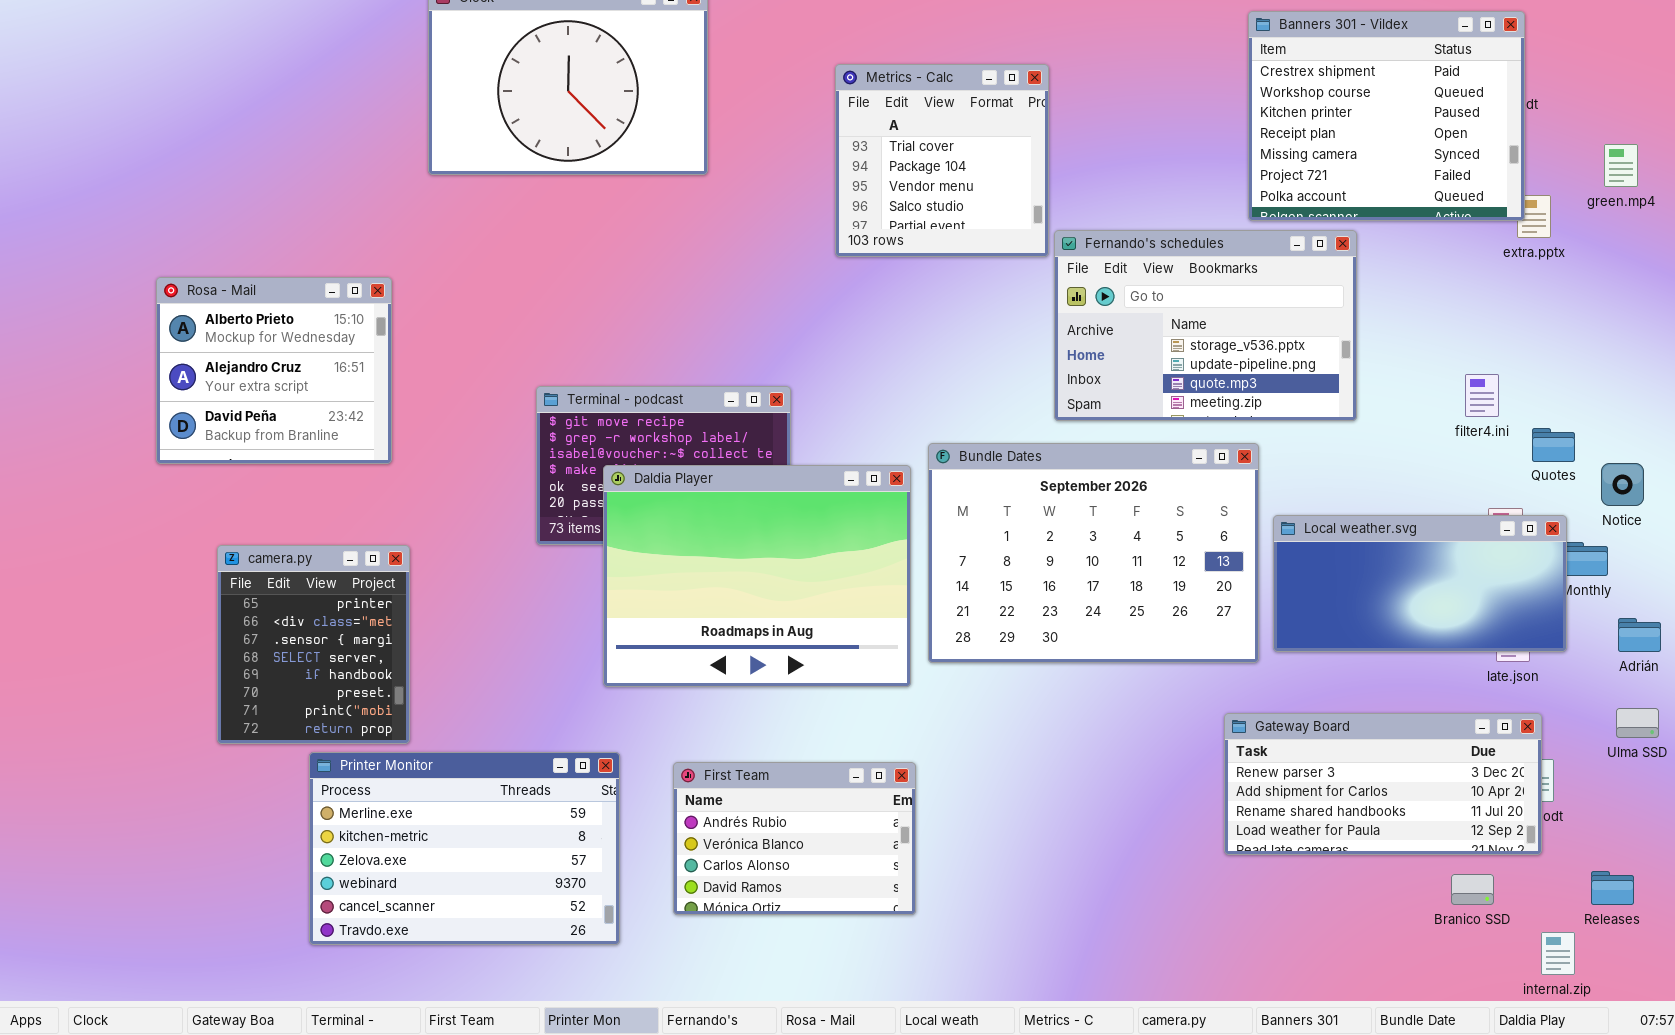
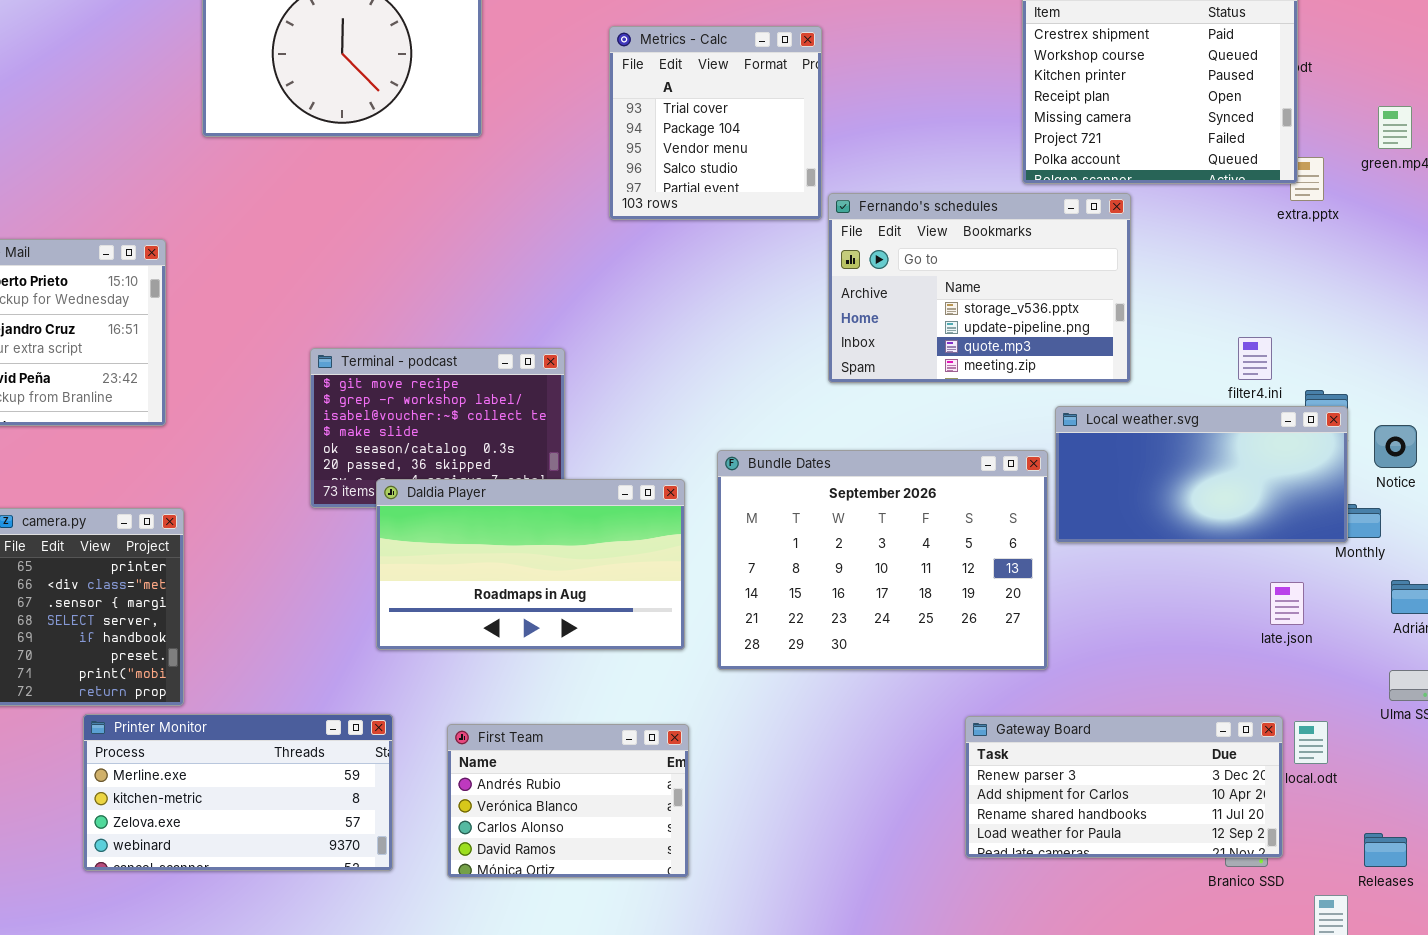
Bundle Dates: [928,443,1259,663] -> [717,450,1048,670], moved
Daldia Player: [603,465,911,687] -> [376,479,685,650], resized
Local weather.svg: [1273,515,1567,652] -> [1055,406,1348,543], moved
Gateway Board: [1224,713,1542,855] -> [965,716,1283,858], moved
Printer Monitor: [309,752,620,945] -> [83,714,393,871], resized

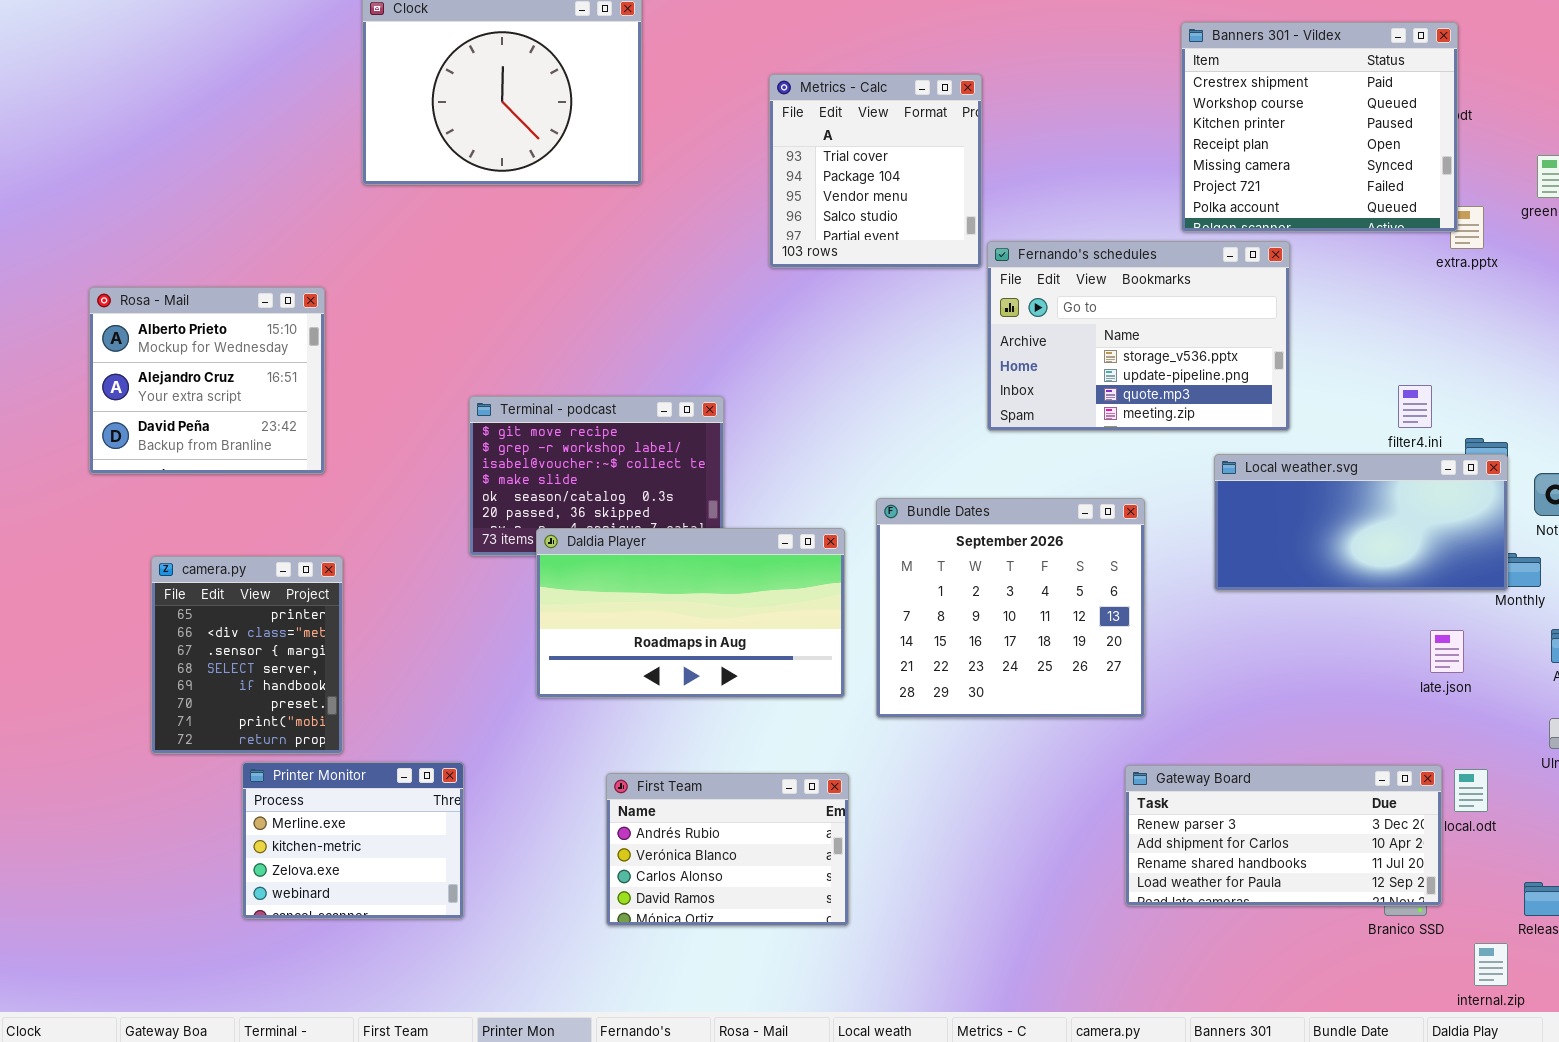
Bundle Dates: [717,450,1048,670] -> [876,498,1145,718], resized
Printer Monitor: [83,714,393,871] -> [242,762,464,919], resized

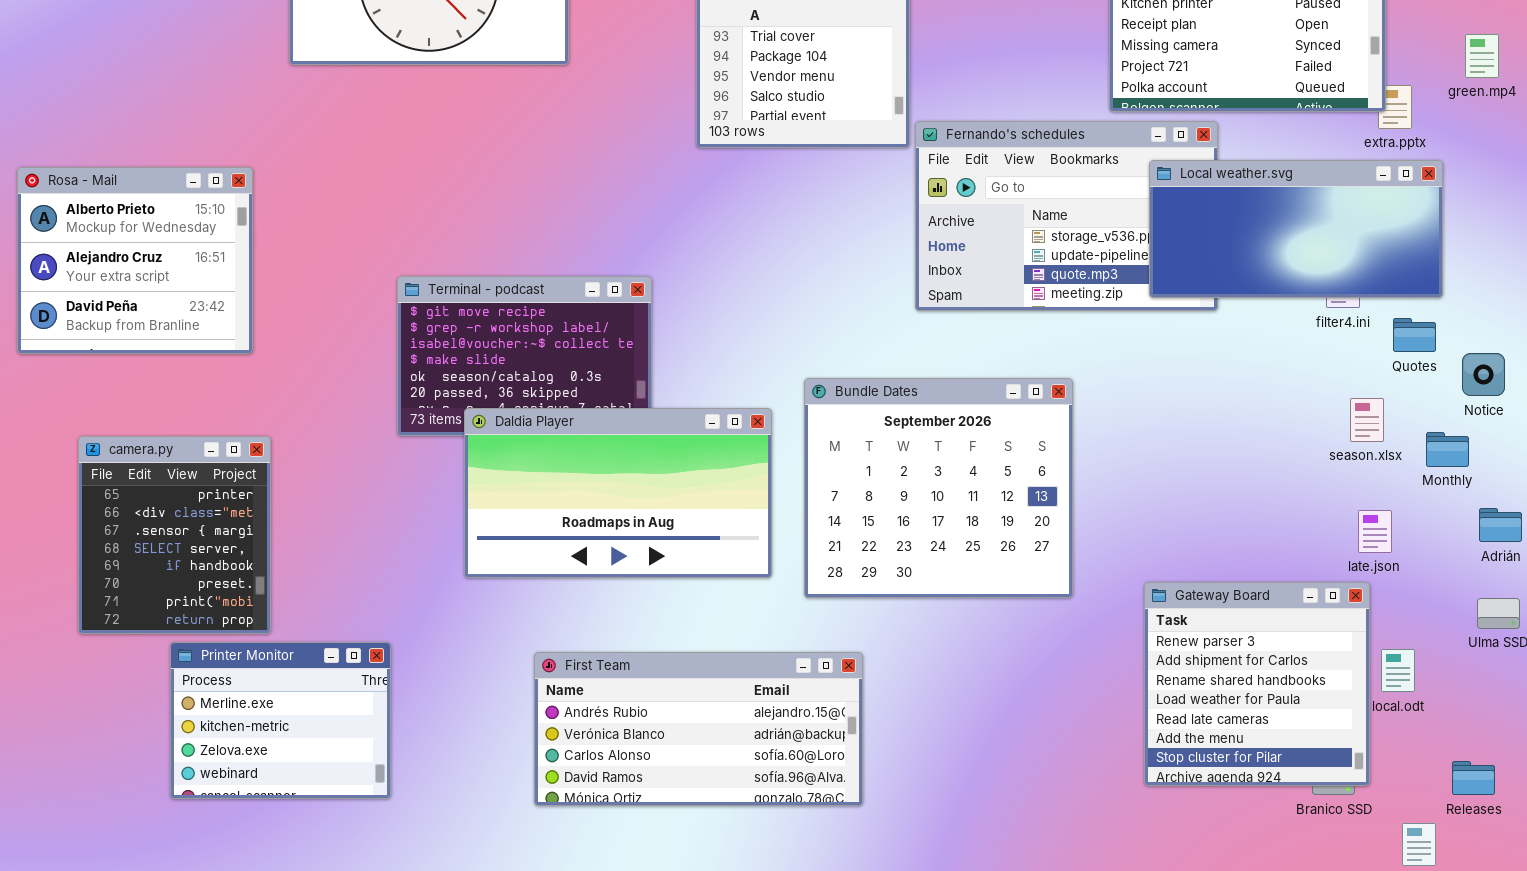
Local weather.svg: [1214,454,1508,591] -> [1149,160,1443,298], moved
Gateway Board: [1125,765,1442,906] -> [1144,582,1370,786], resized
First Team: [606,773,849,926] -> [534,652,863,806], resized

